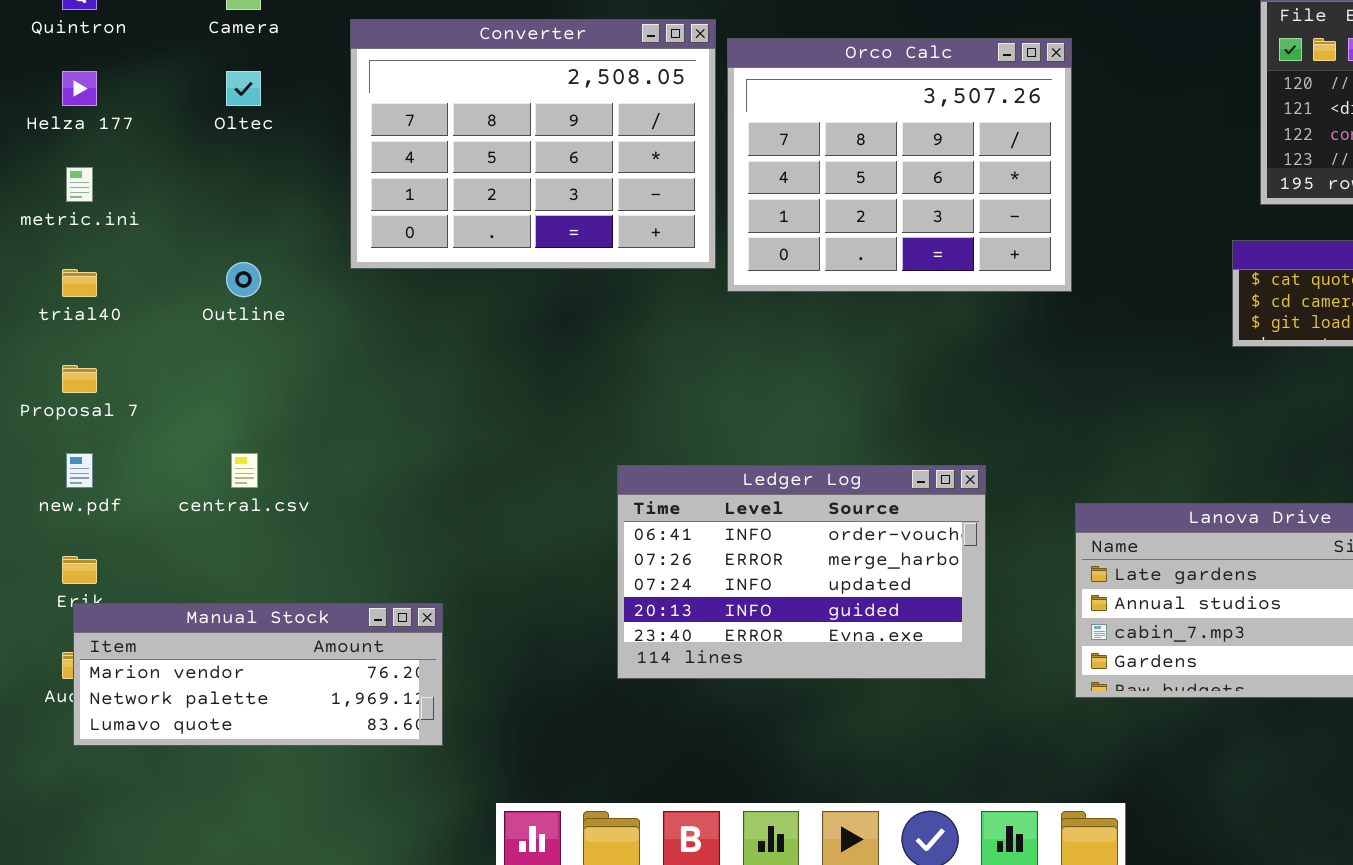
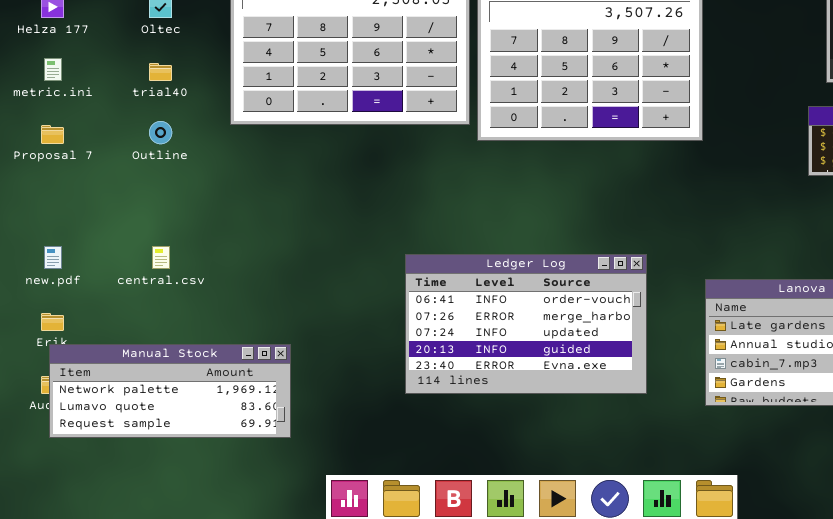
trial40: [62,269,97,297] -> [149,63,172,81], moved
Proposal 7: [62,365,97,393] -> [41,125,64,144], moved
Manual Stock: [73,603,443,746] -> [49,344,291,438], scrolled down 1 row

